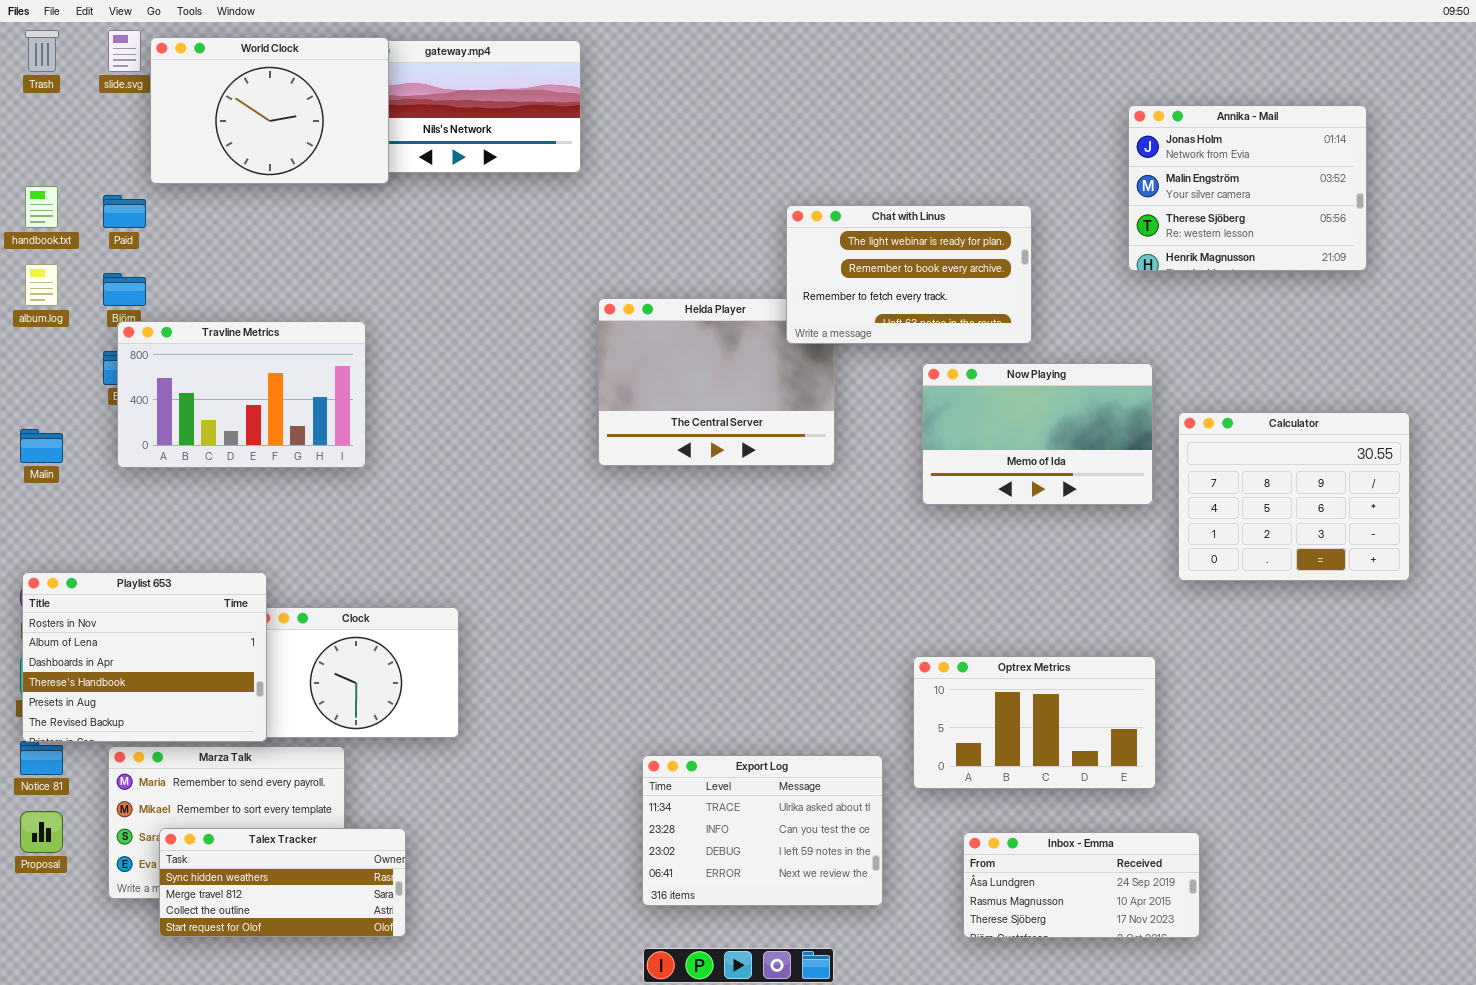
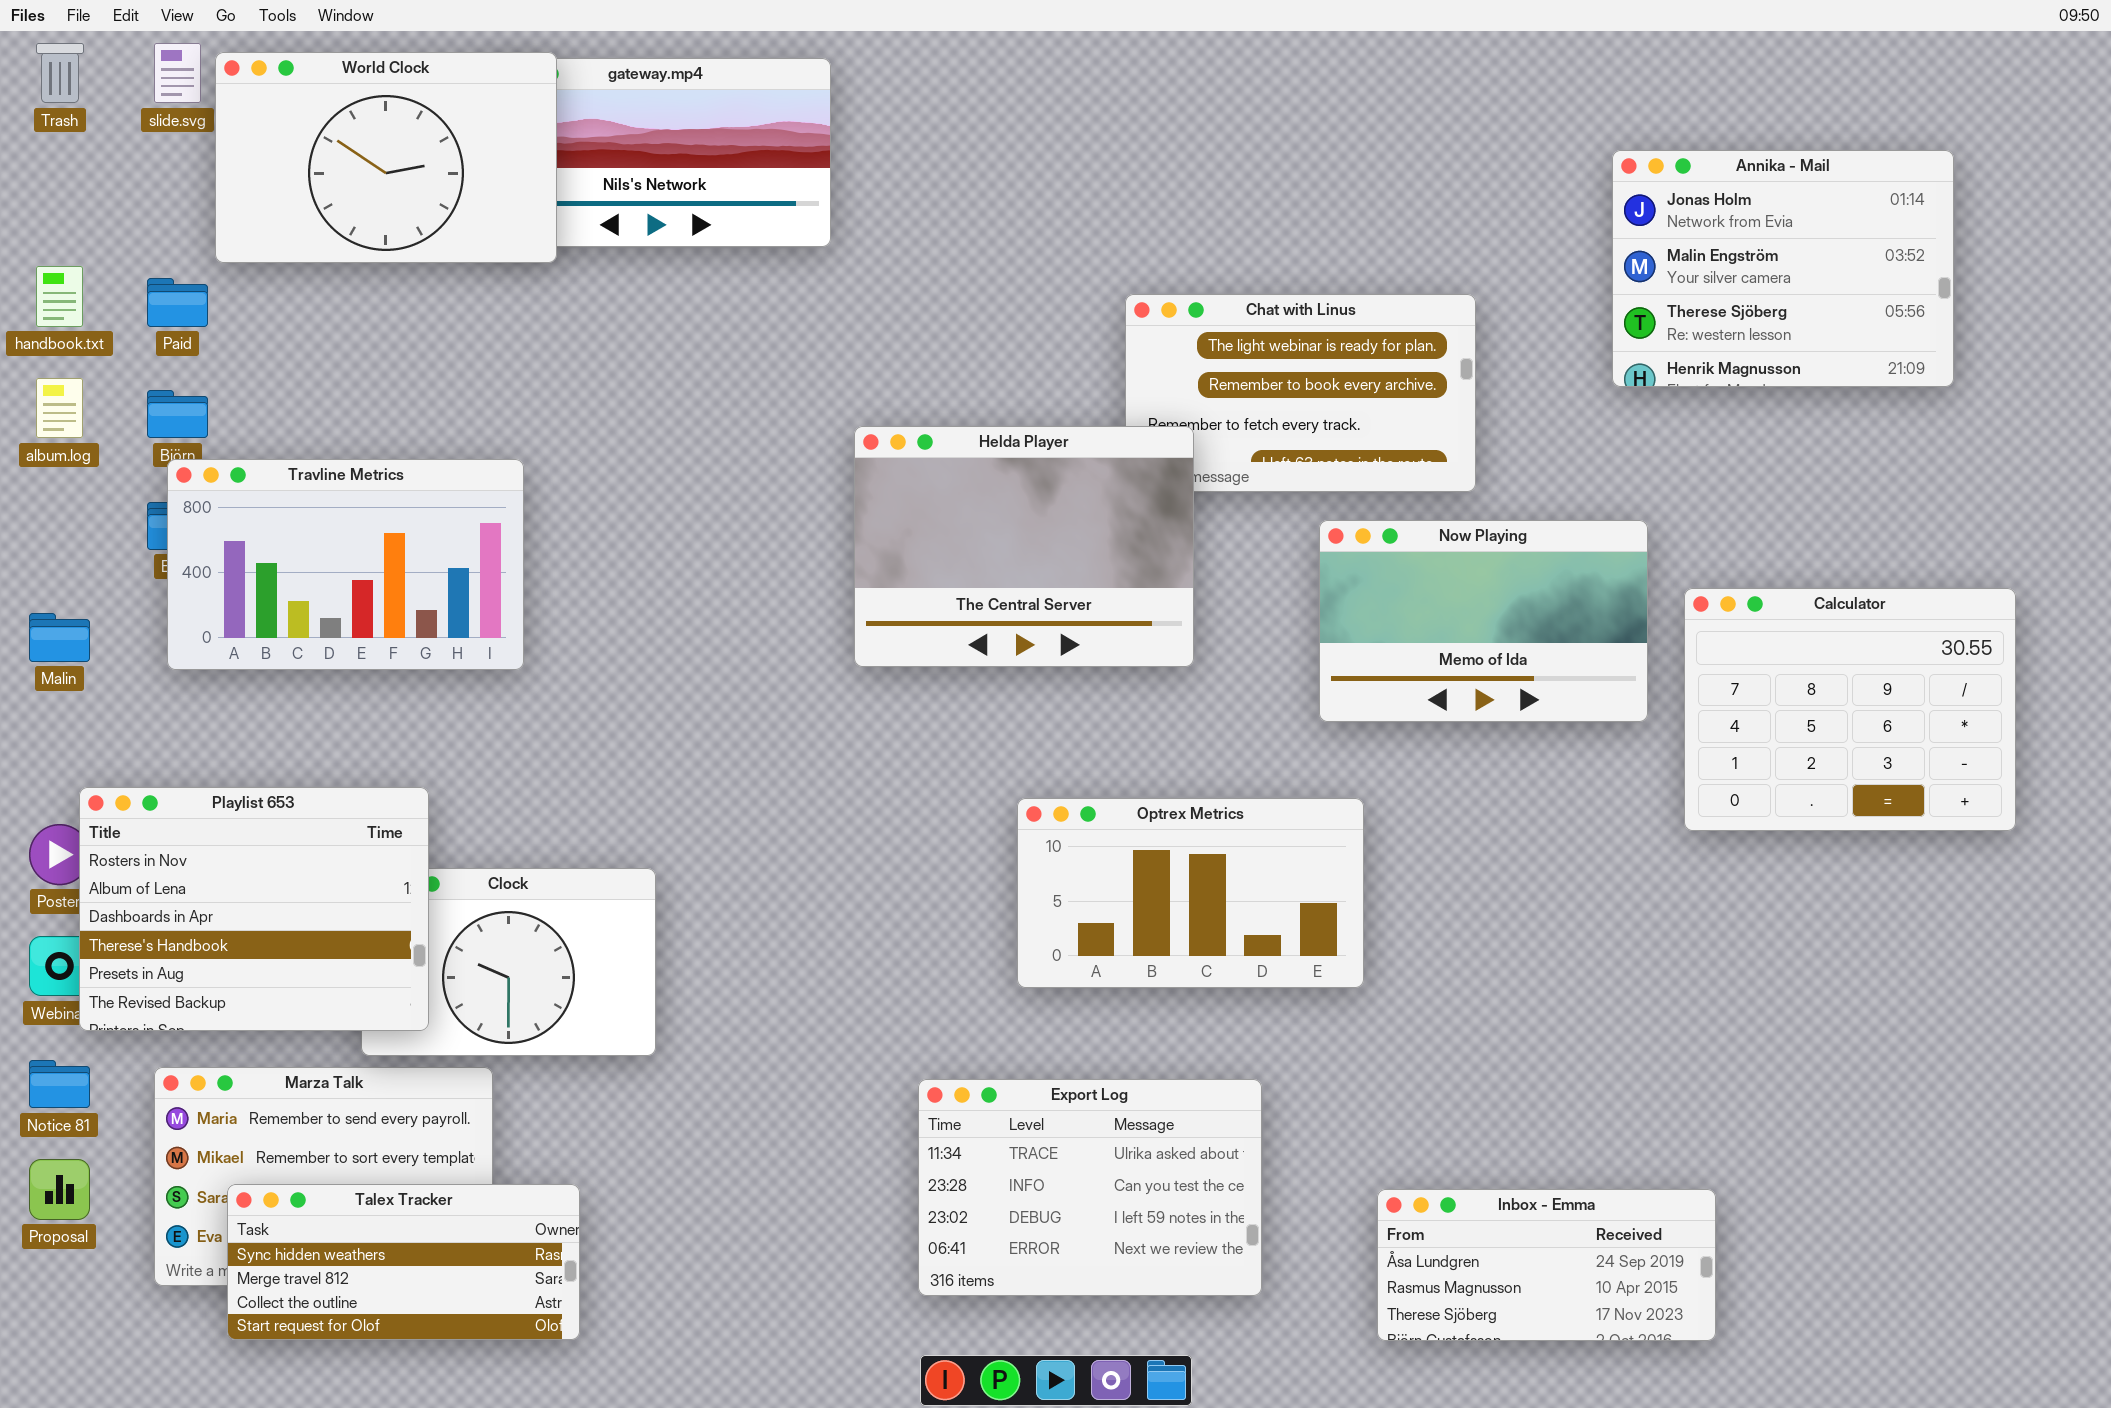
Helda Player: [598,298,835,466] -> [854,426,1194,667], raised
Playlist 653: [22,572,267,742] -> [79,787,429,1031], moved
Optrex Metrics: [913,656,1156,789] -> [1017,798,1364,988], moved

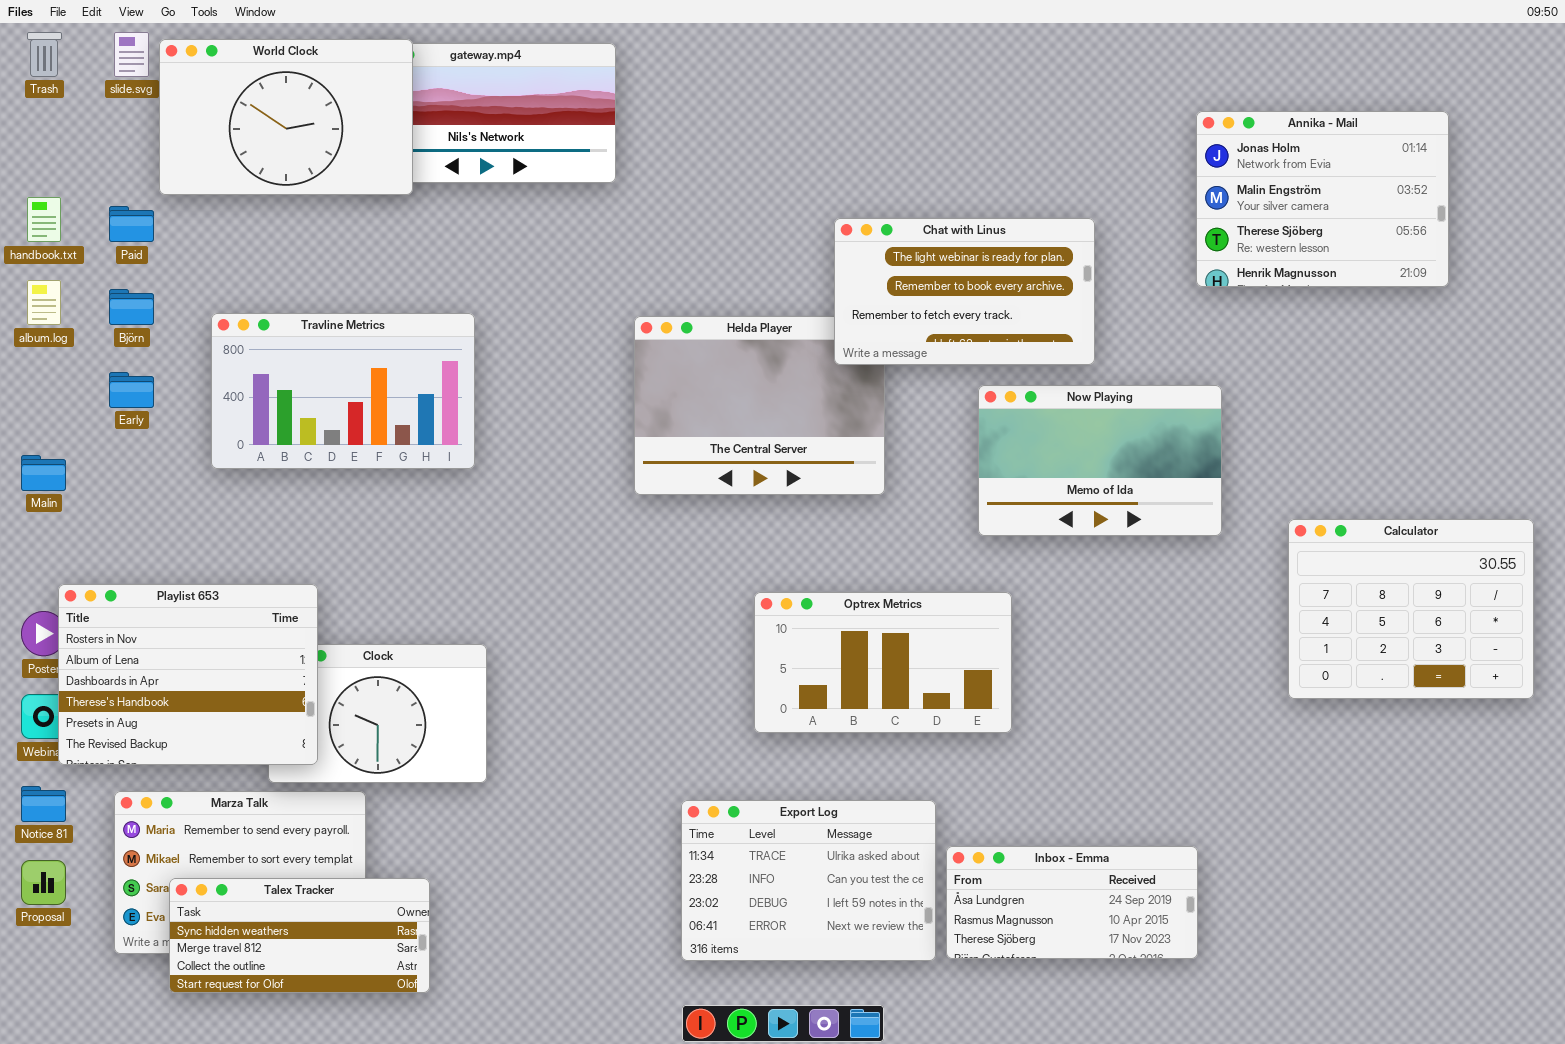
Chat with Linus: [1125,294,1476,492] -> [834,218,1095,365], raised
Travline Metrics: [167,459,524,670] -> [211,313,475,469], moved
Calculator: [1684,588,2016,831] -> [1288,519,1534,699], moved
Inbox - Emma: [1377,1189,1716,1341] -> [946,846,1198,959], moved

